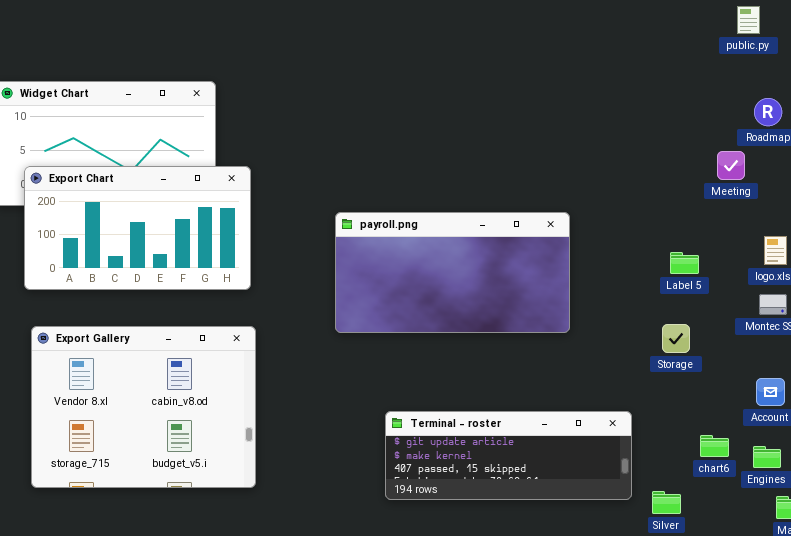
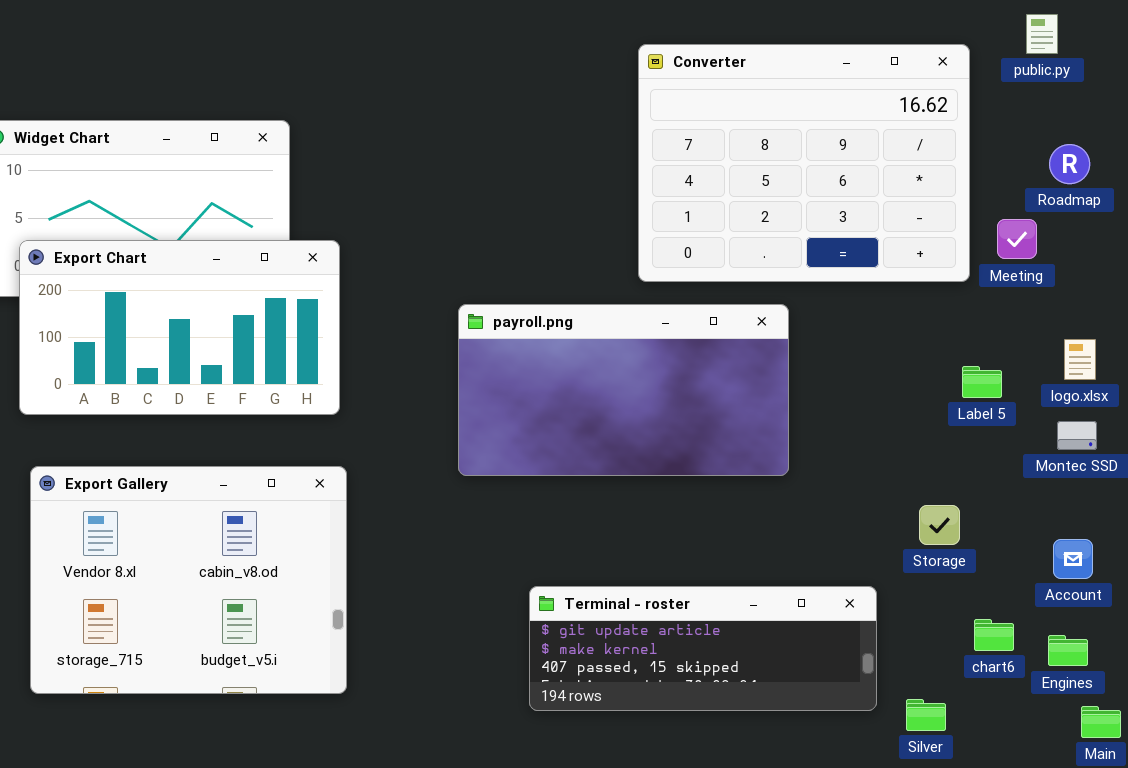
Converter: none -> [638,44,970,282], opened
Label 5: [670,252,699,274] -> [962,366,1002,398], moved
Storage: [662,324,690,353] -> [919,505,960,545], moved

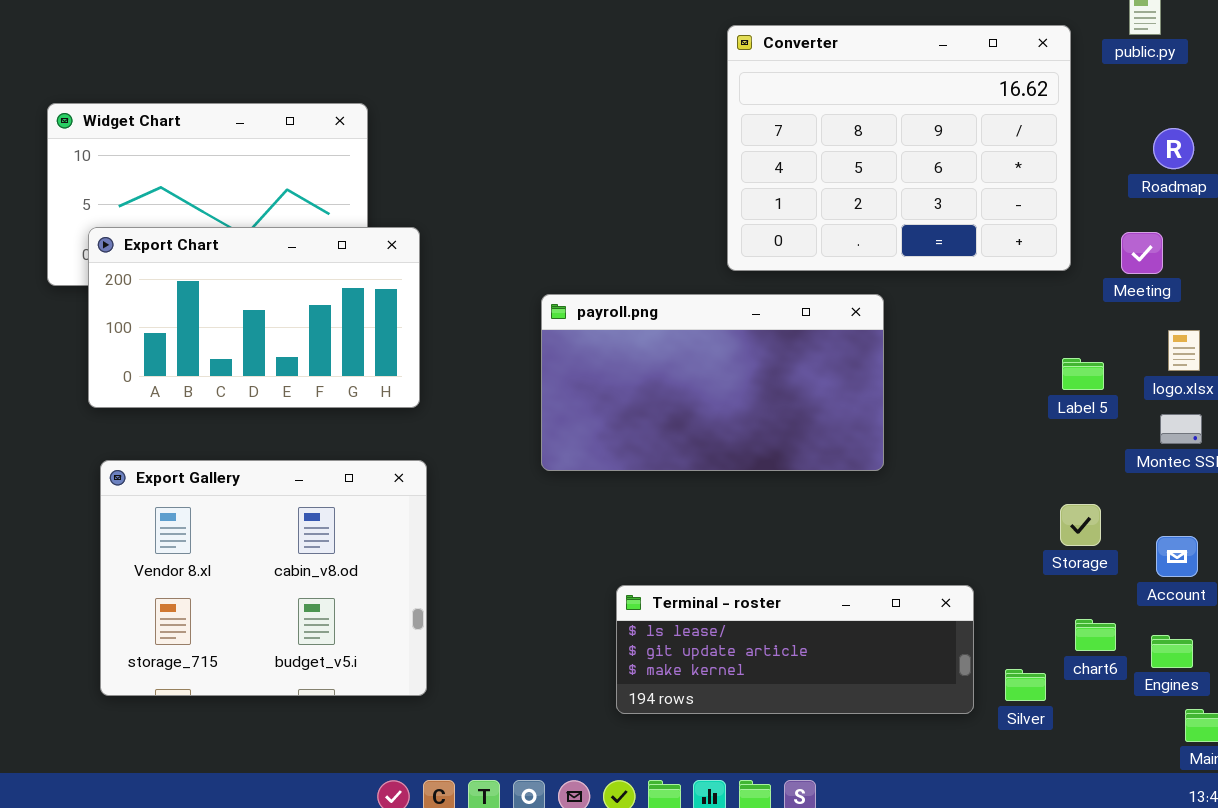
Meeting: [997,219,1037,259] -> [1121,232,1163,274], moved
Storage: [919,505,960,545] -> [1060,504,1101,546], moved
Terminal - roster: [529,586,877,711] -> [616,585,974,714], scrolled up 1 row
Silver: [906,699,946,731] -> [1005,669,1046,701], moved

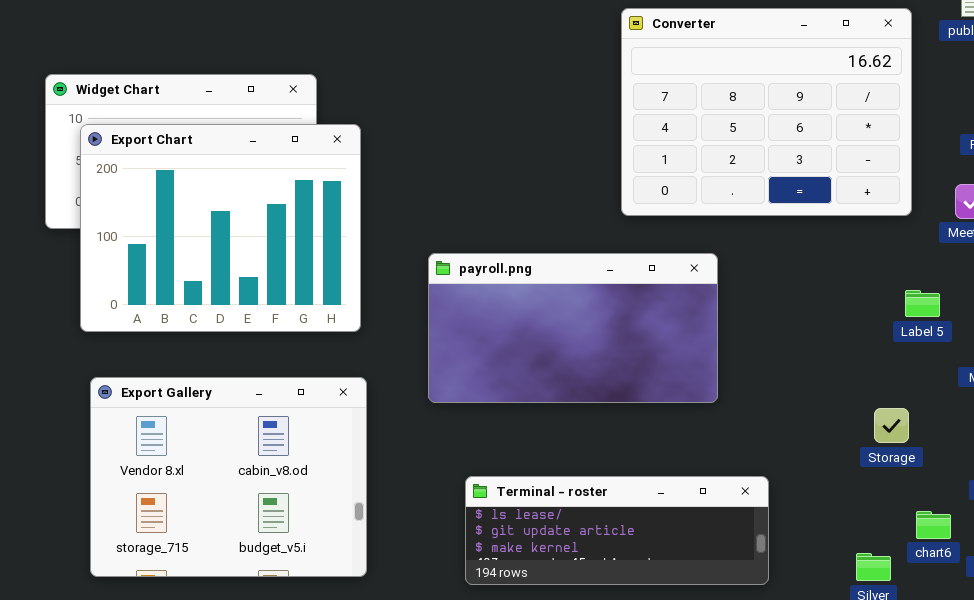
Export Chart: [88,227,420,408] -> [80,124,361,332], resized
payroll.png: [541,294,884,471] -> [428,253,718,403], moved
Storage: [1060,504,1101,546] -> [874,408,909,443], moved
Terminal - roster: [616,585,974,714] -> [465,476,769,585], moved

